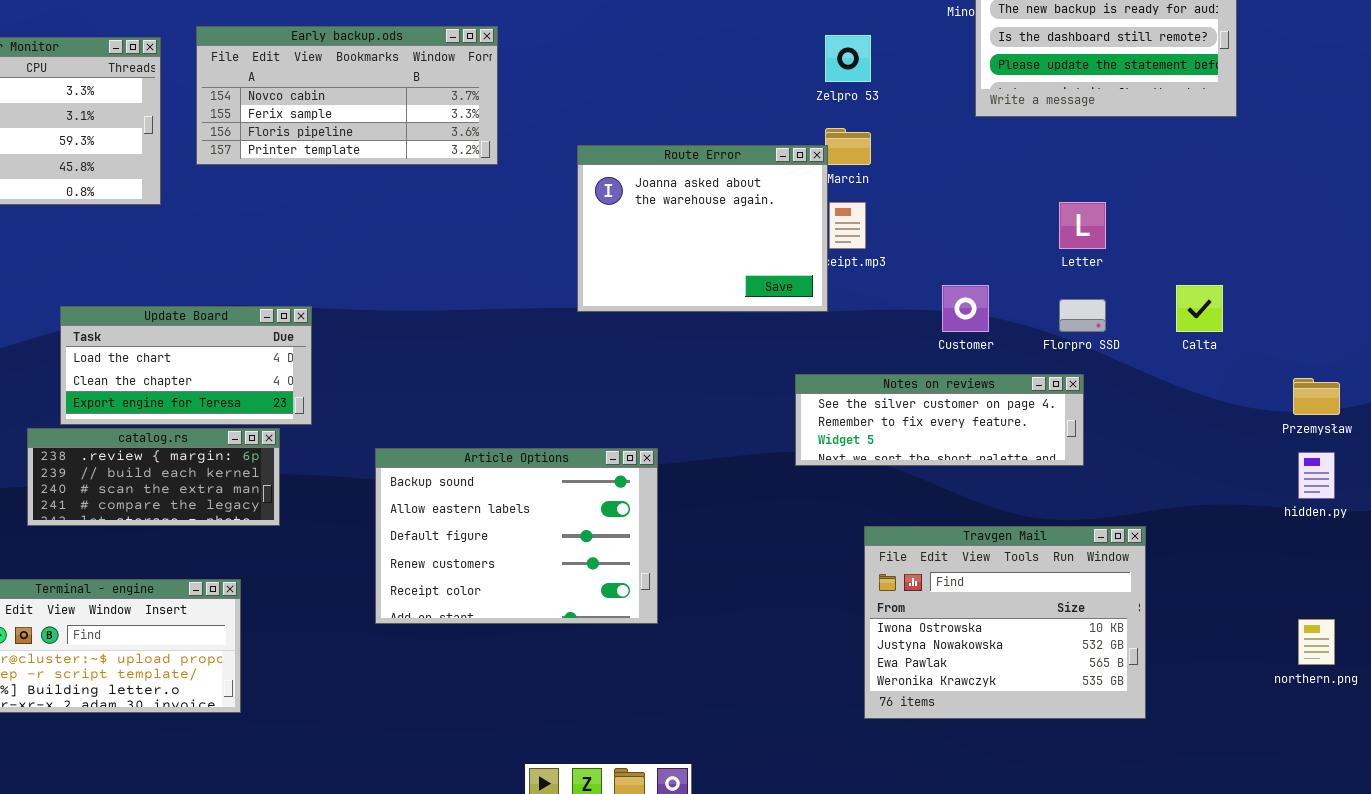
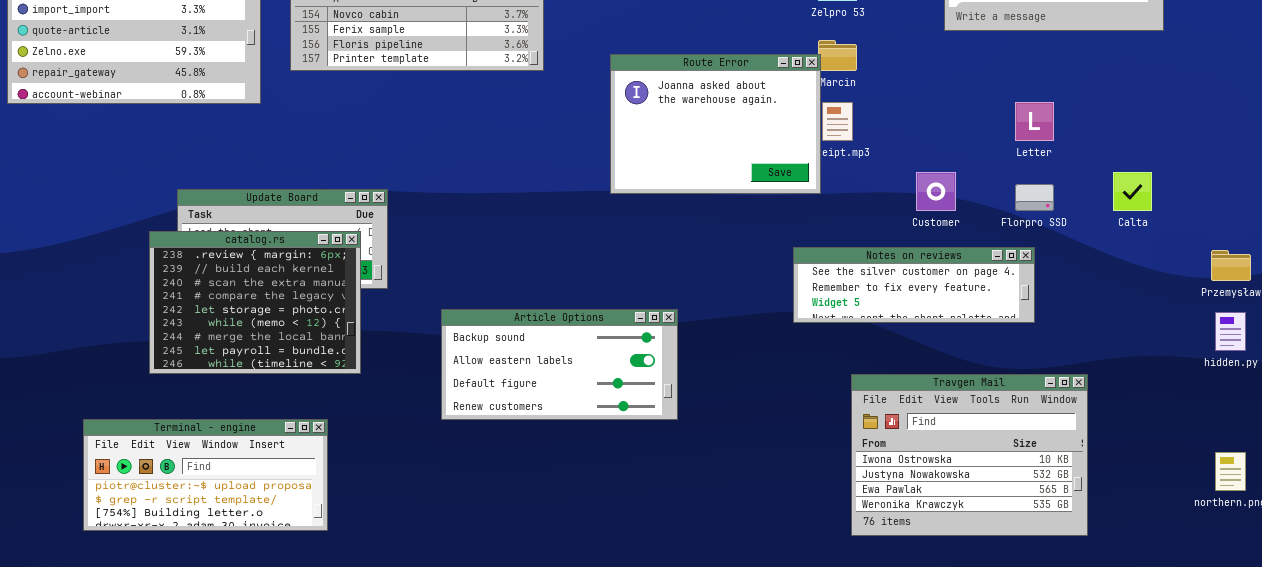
catalog.rs: [27,428,280,526] -> [149,231,361,374], resized
Article Options: [375,448,658,624] -> [441,309,678,420], resized

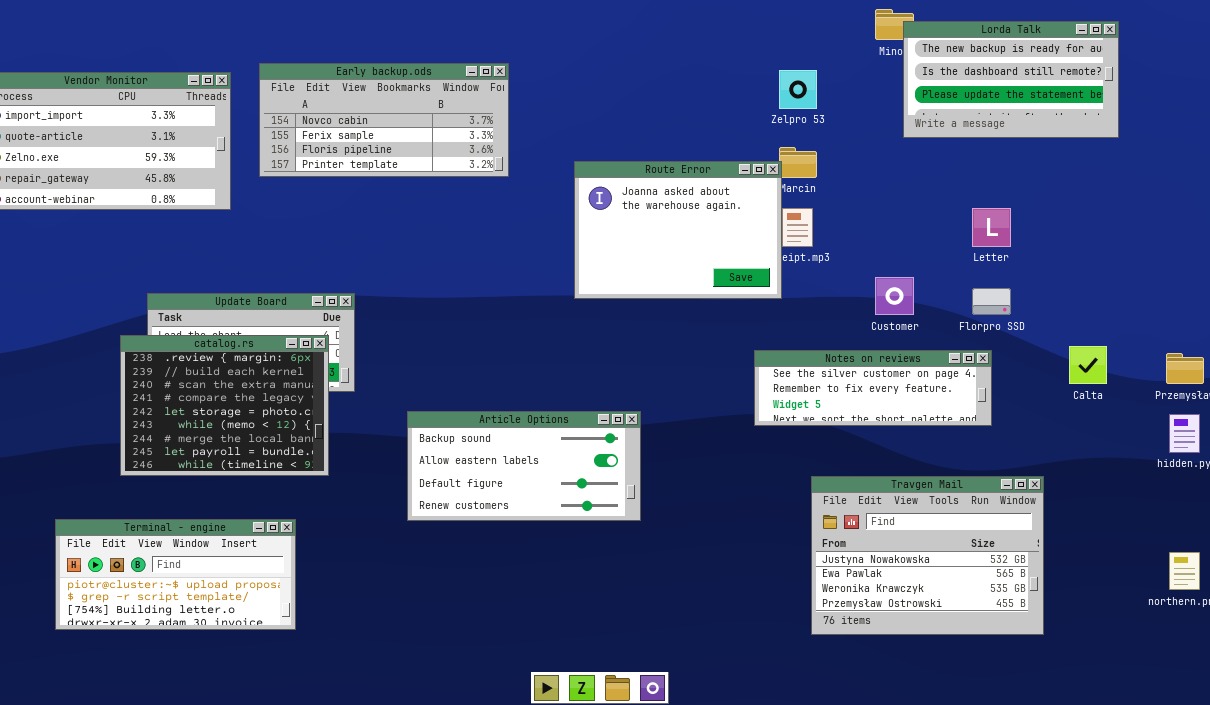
Calta: [1113,172,1152,211] -> [1069,346,1107,384], moved
Travgen Mail: [851,374,1088,536] -> [811,476,1044,635], scrolled down 1 row

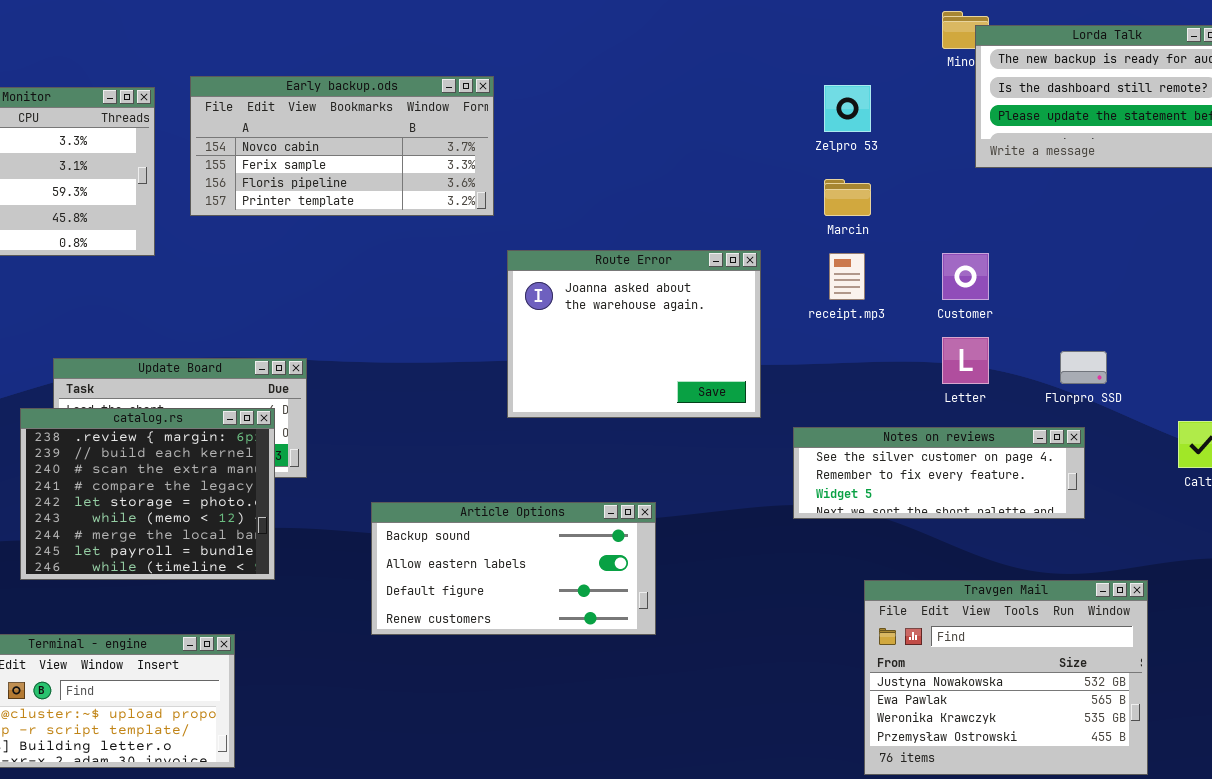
Route Error: [574,161,782,299] -> [507,250,761,418], moved
Letter: [972,208,1011,247] -> [942,337,989,384], moved
Customer: [875,277,914,315] -> [942,253,989,300], moved

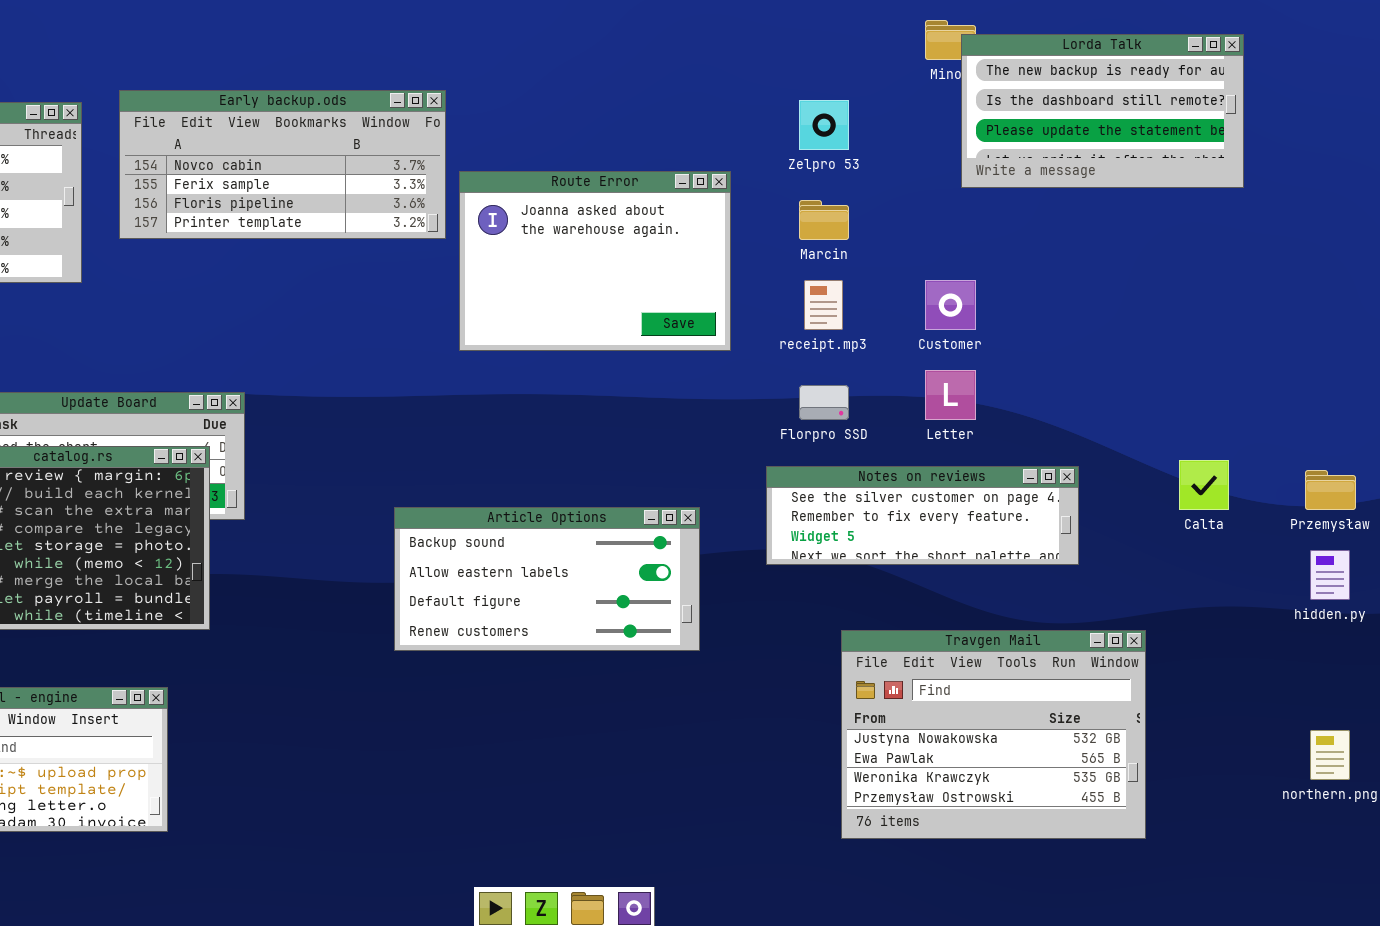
Route Error: [507,250,761,418] -> [459,171,731,351], moved
Florpro SSD: [1060,351,1107,384] -> [799,385,849,420], moved
Article Options: [371,502,656,635] -> [394,507,700,651], moved

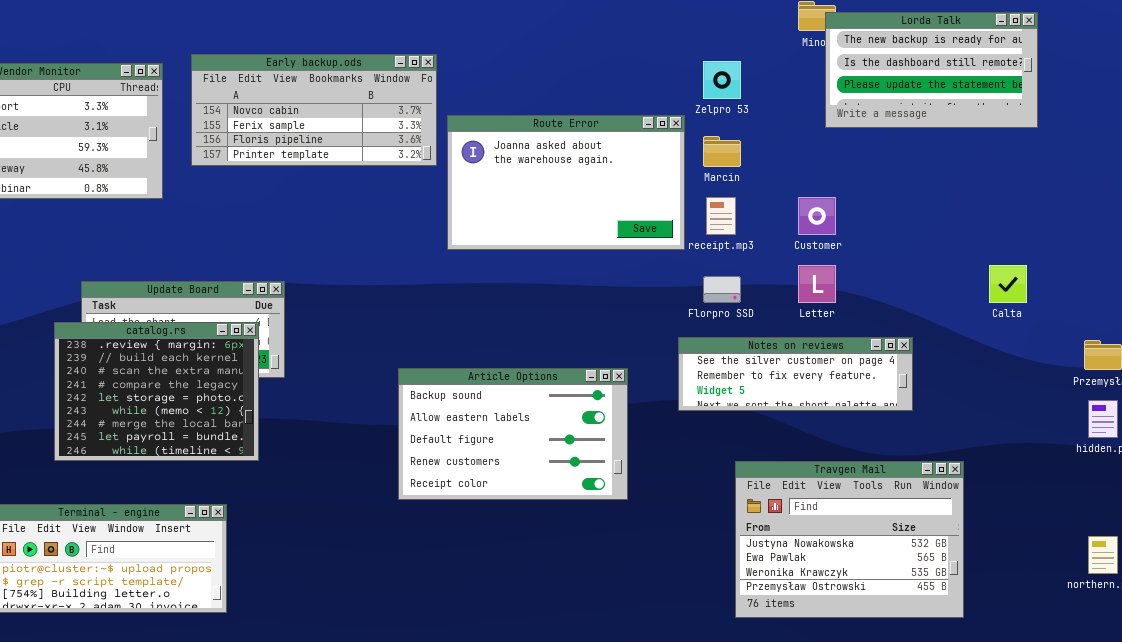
Route Error: [459,171,731,351] -> [447,115,685,250], resized
Calta: [1179,460,1229,510] -> [989,265,1027,303], moved
Article Options: [394,507,700,651] -> [398,368,628,500], resized

